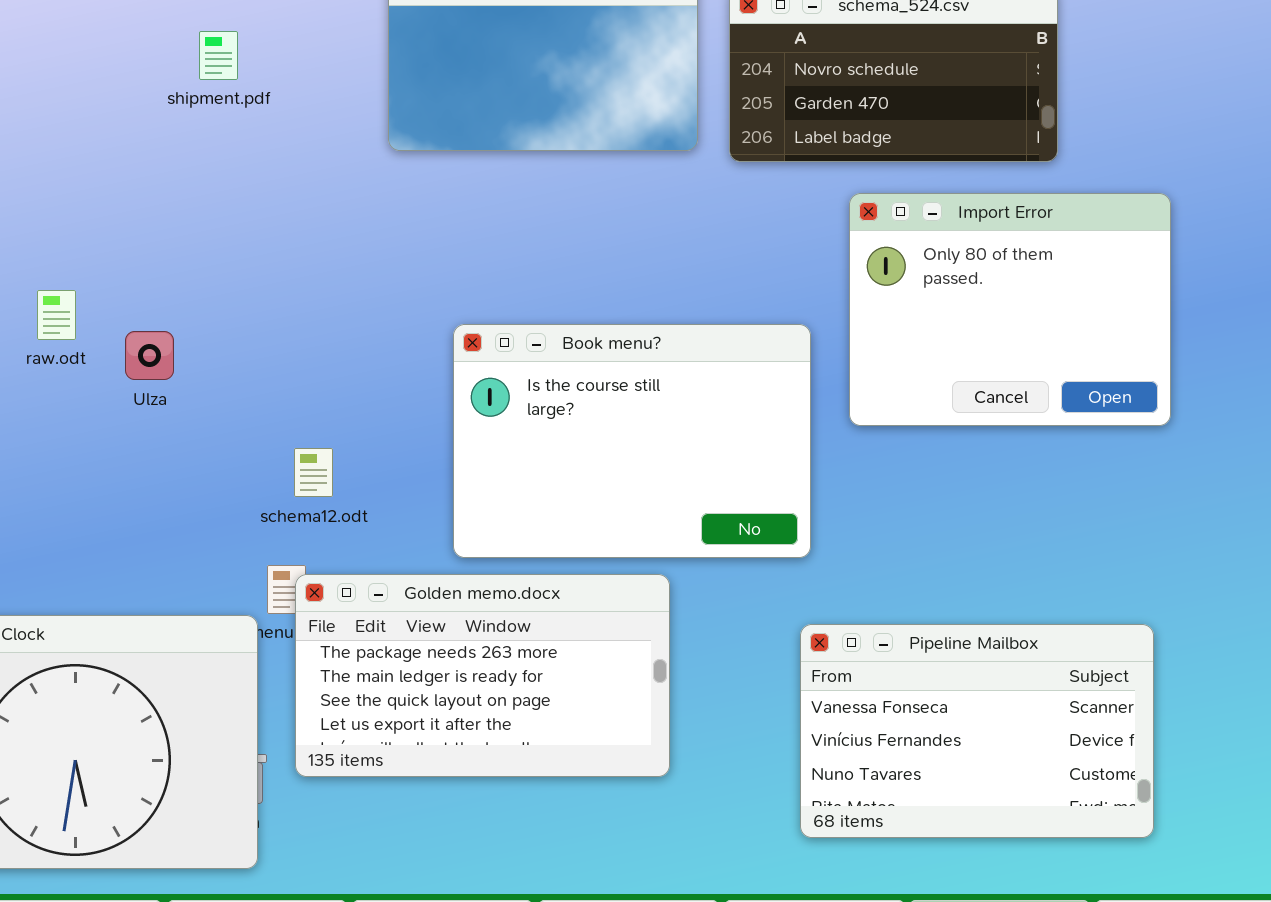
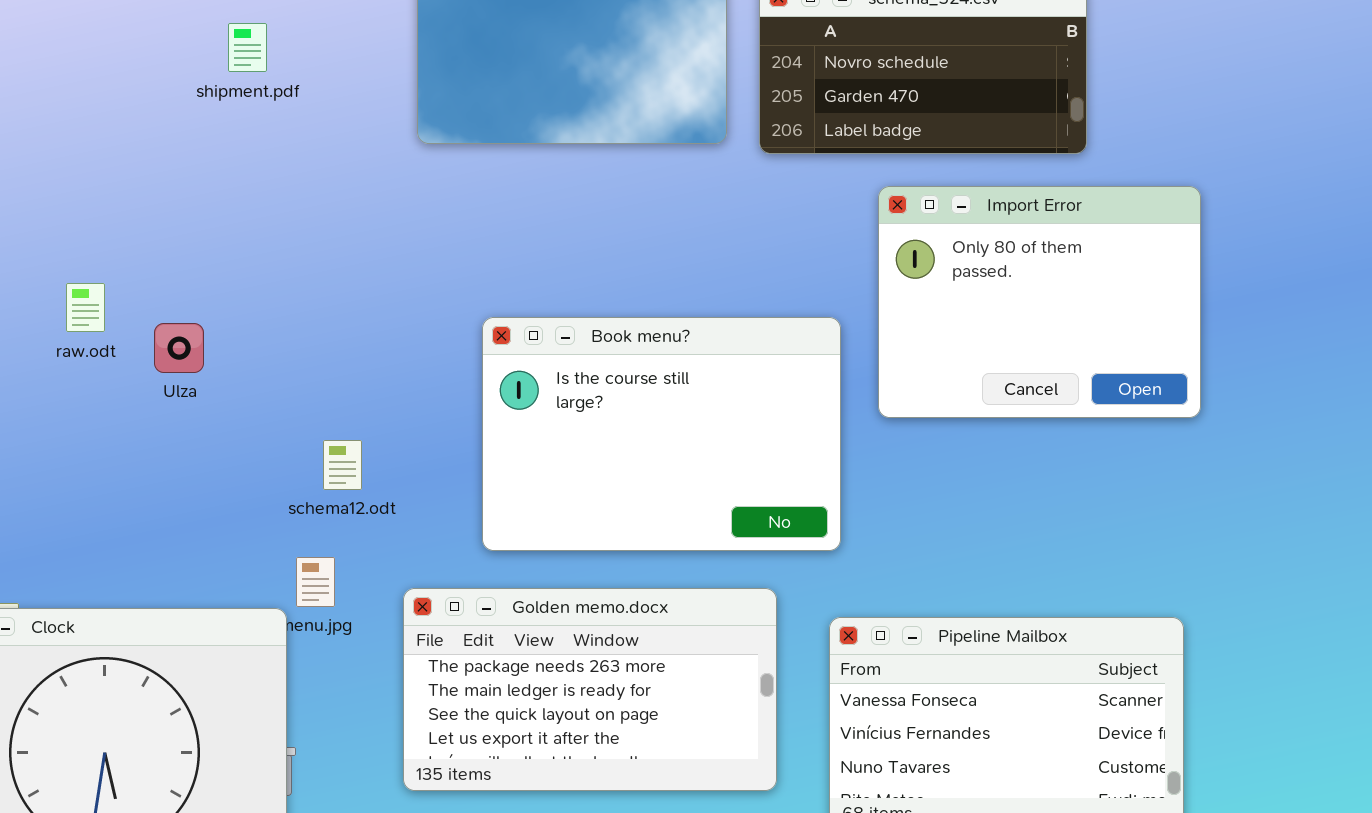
Golden memo.docx: [295,574,670,777] -> [403,588,777,791], moved

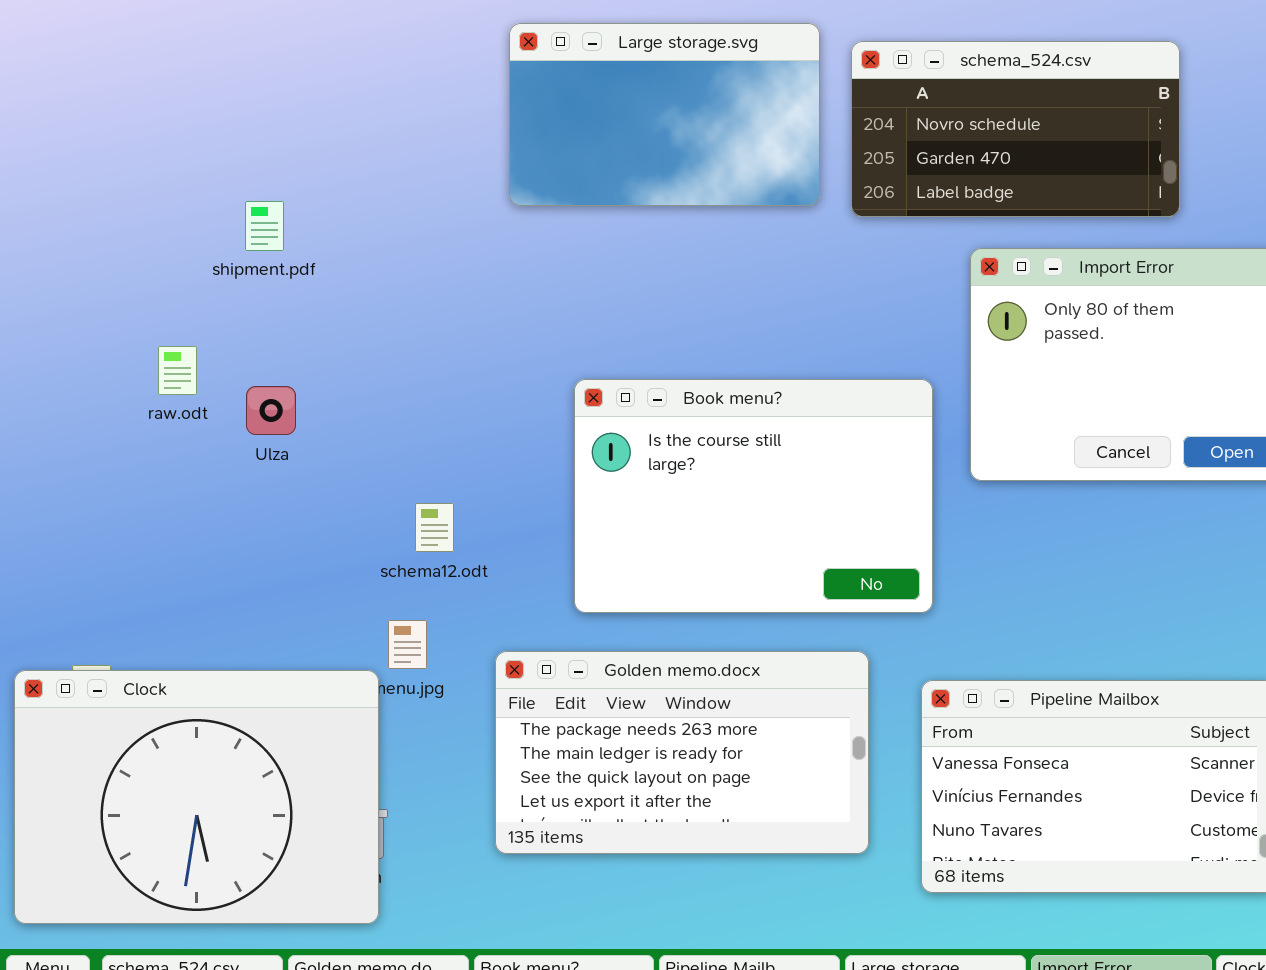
shipment.pdf: [228,23,267,72] -> [245,201,284,251], moved

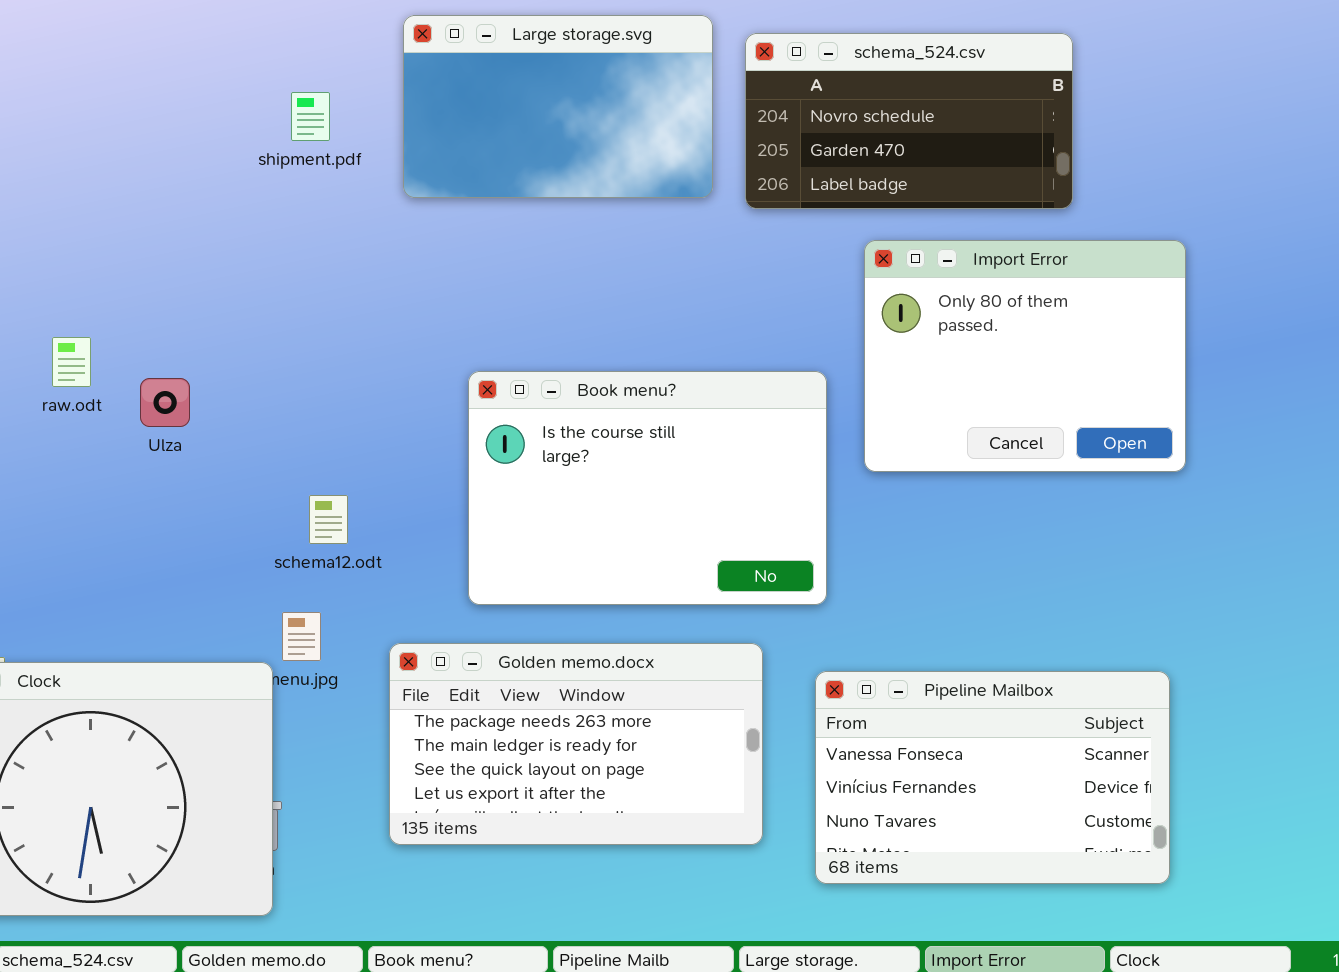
shipment.pdf: [245,201,284,251] -> [291,92,330,141], moved

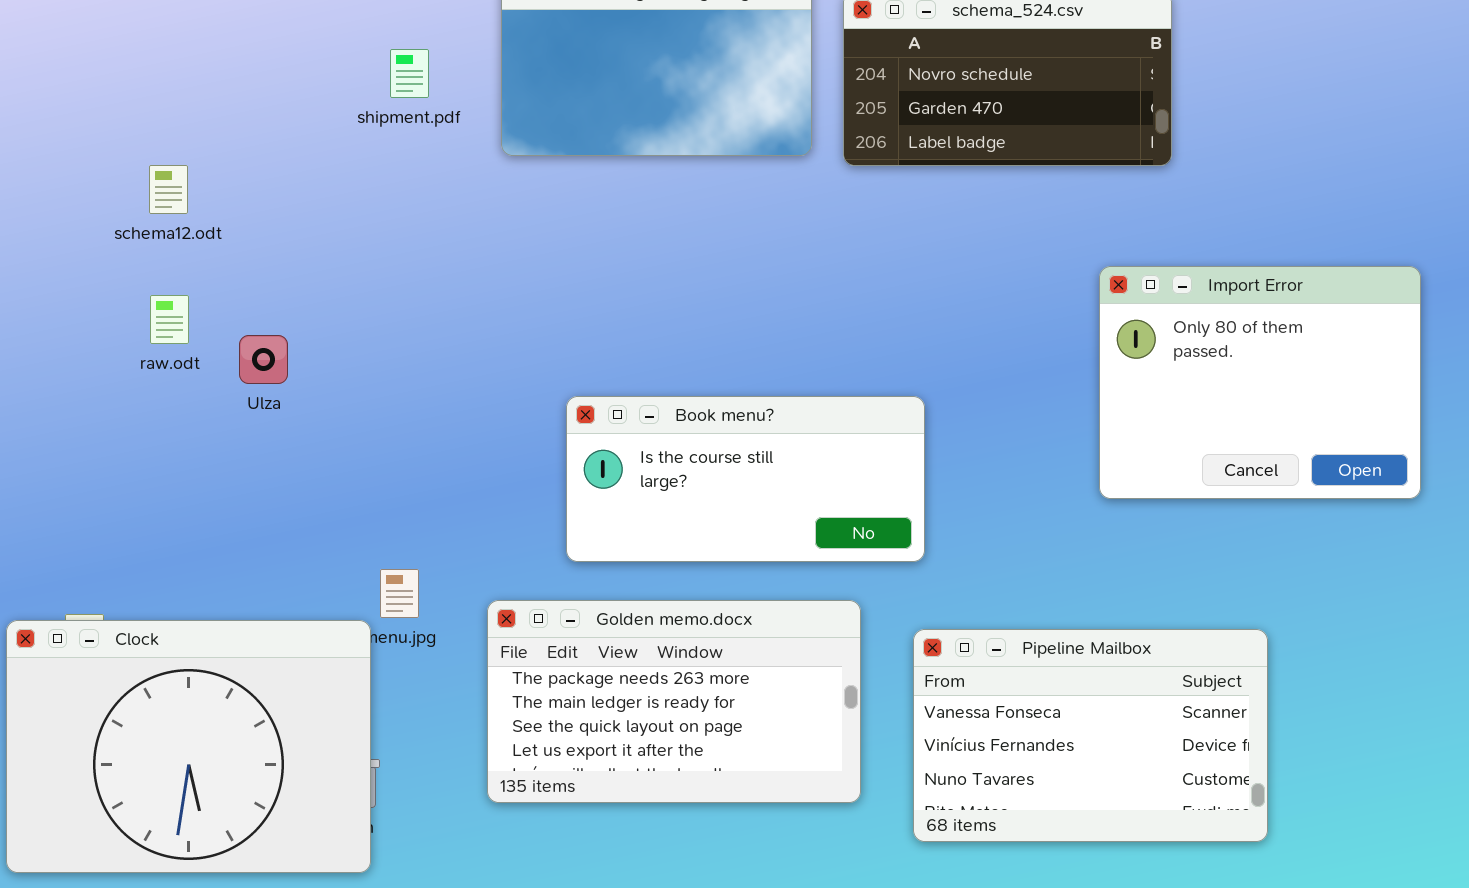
Import Error: [864,240,1186,472] -> [1099,266,1421,499], moved
Book menu?: [468,371,827,605] -> [566,396,925,562], resized
schema12.odt: [309,495,348,544] -> [149,165,188,214], moved

